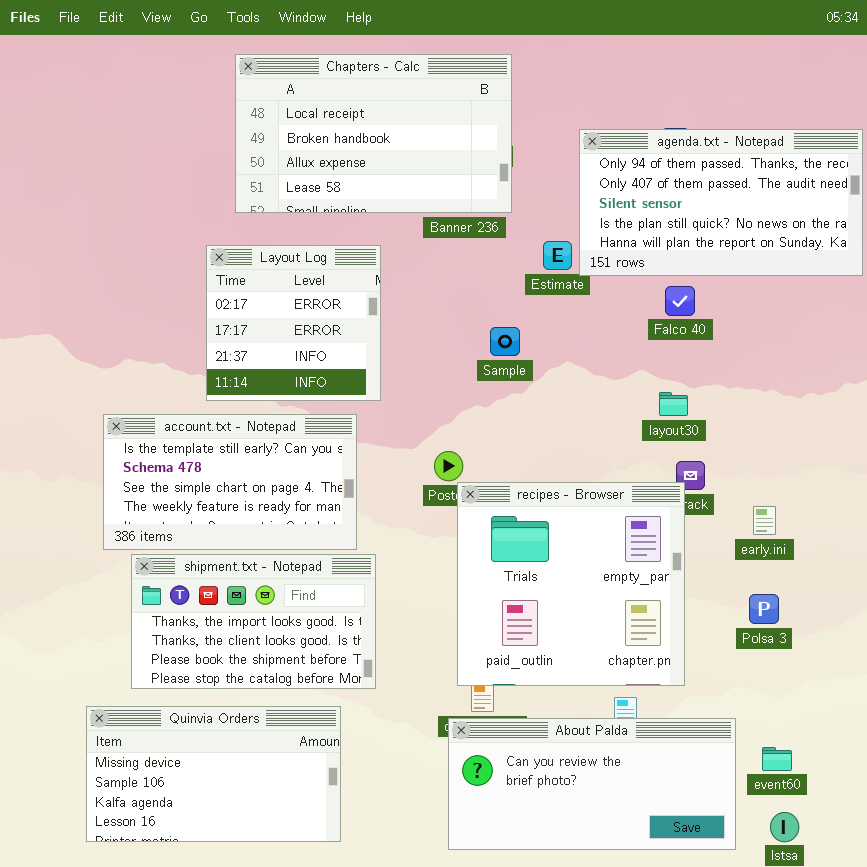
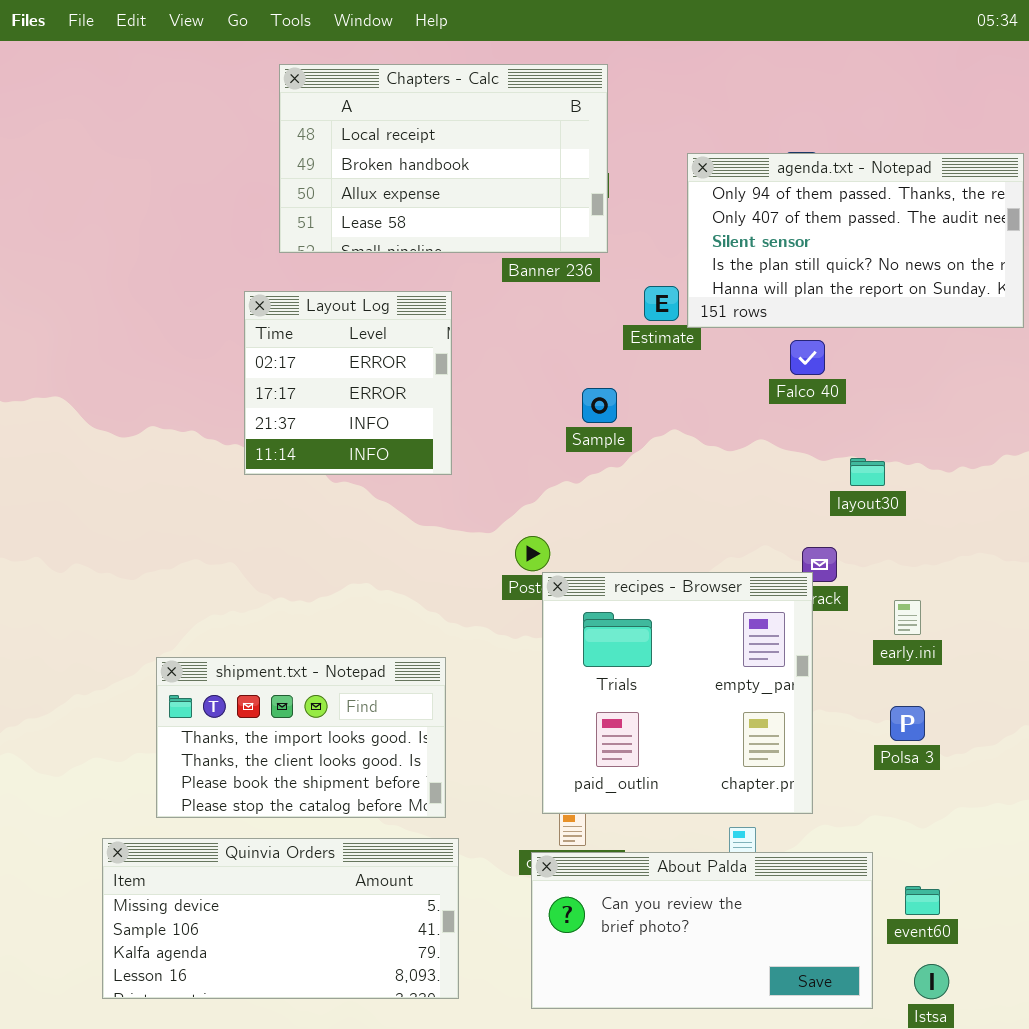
layout30: [659,392,688,416] -> [850,458,885,486], moved
account.txt - Notepad: [103,414,357,550] -> none, closed
Quinvia Orders: [86,706,341,842] -> [102,838,459,999], resized

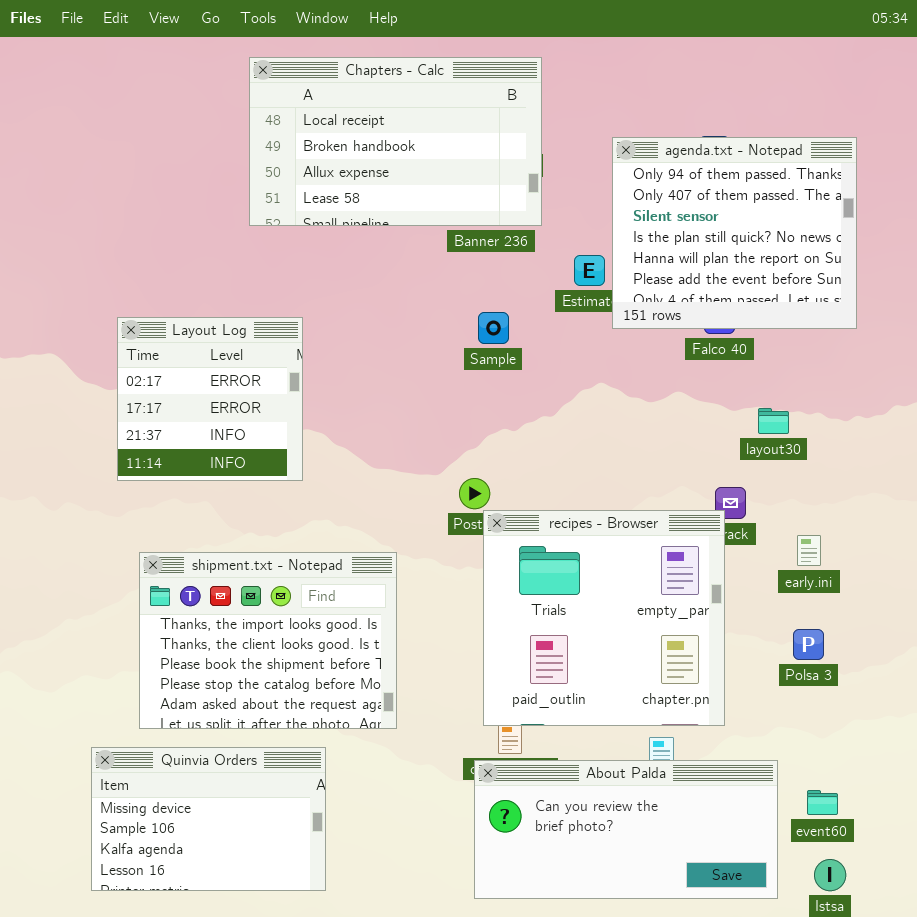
agenda.txt - Notepad: [687,153,1024,328] -> [612,137,857,329], resized
Layout Log: [244,291,452,475] -> [117,317,303,481], moved
Sample: [582,388,617,423] -> [478,312,509,344], moved
shipment.txt - Notepad: [156,657,446,818] -> [139,552,397,729], resized
Quinvia Orders: [102,838,459,999] -> [91,747,326,891], resized

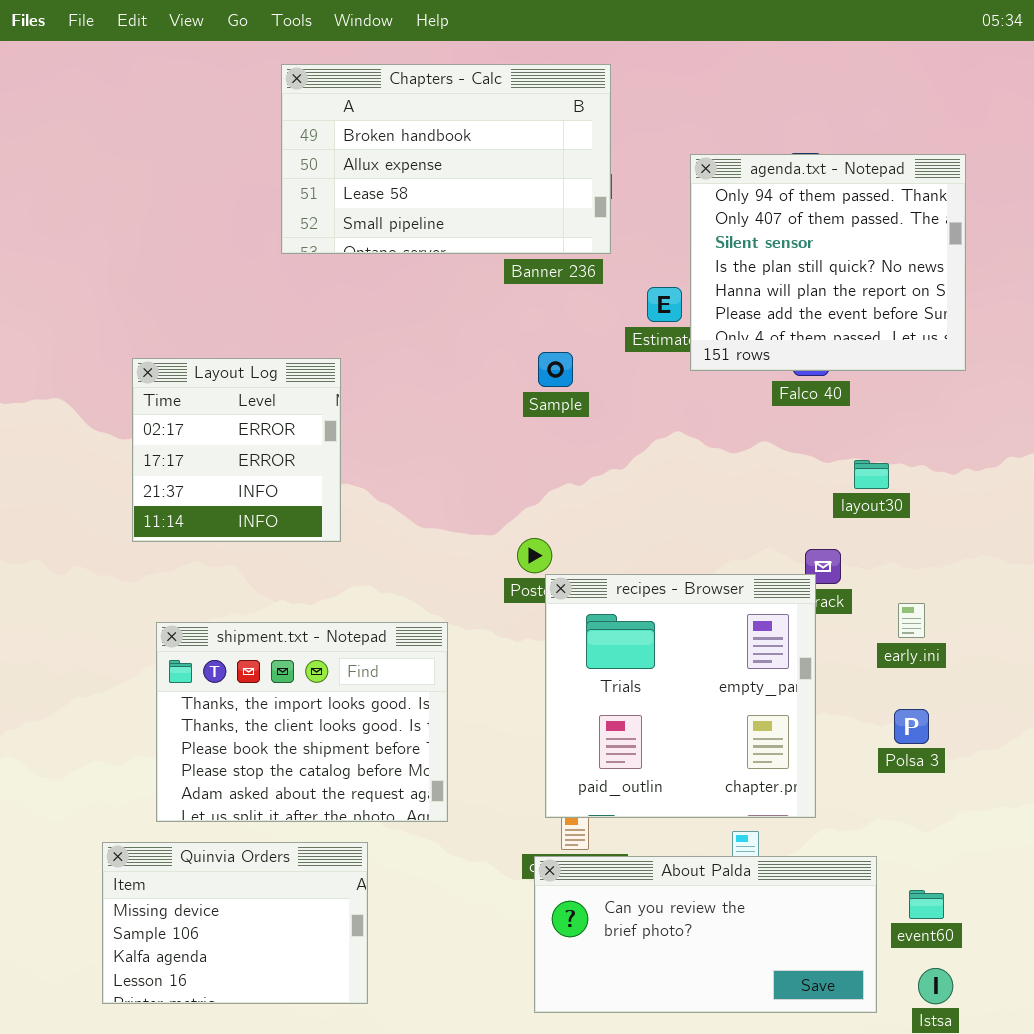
Chapters - Calc: [249,57,542,226] -> [281,64,611,254], scrolled down 1 row

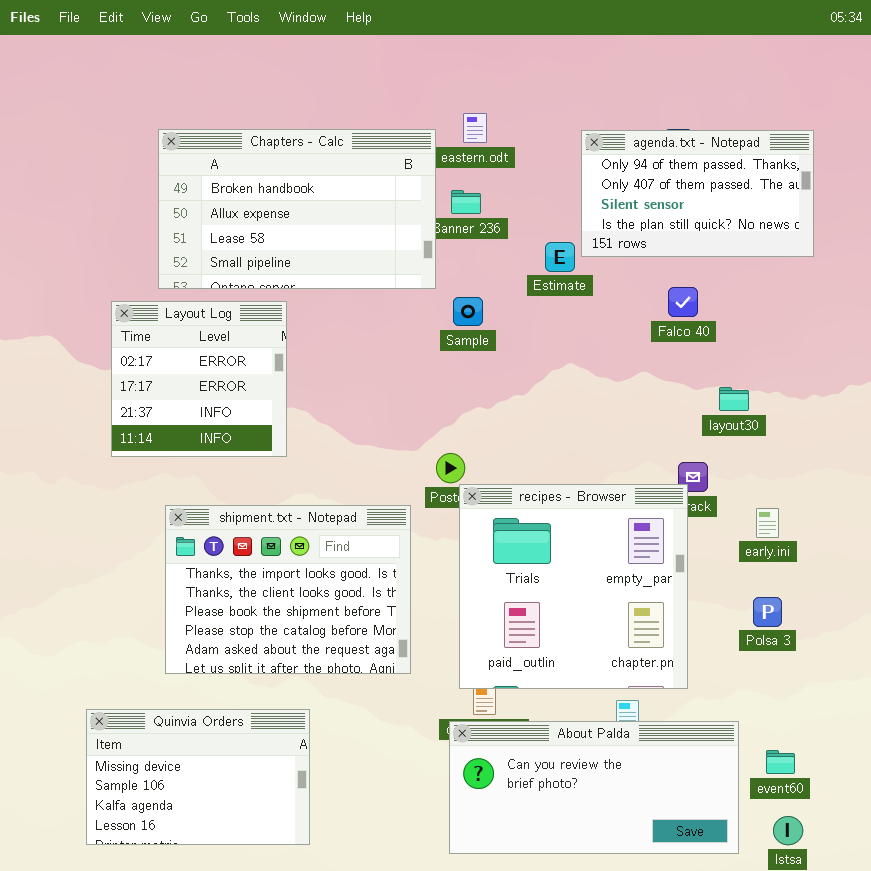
Chapters - Calc: [281,64,611,254] -> [158,129,436,289], moved
agenda.txt - Notepad: [690,154,966,371] -> [581,130,814,257], resized
shipment.txt - Notepad: [156,622,448,822] -> [165,505,411,674], moved

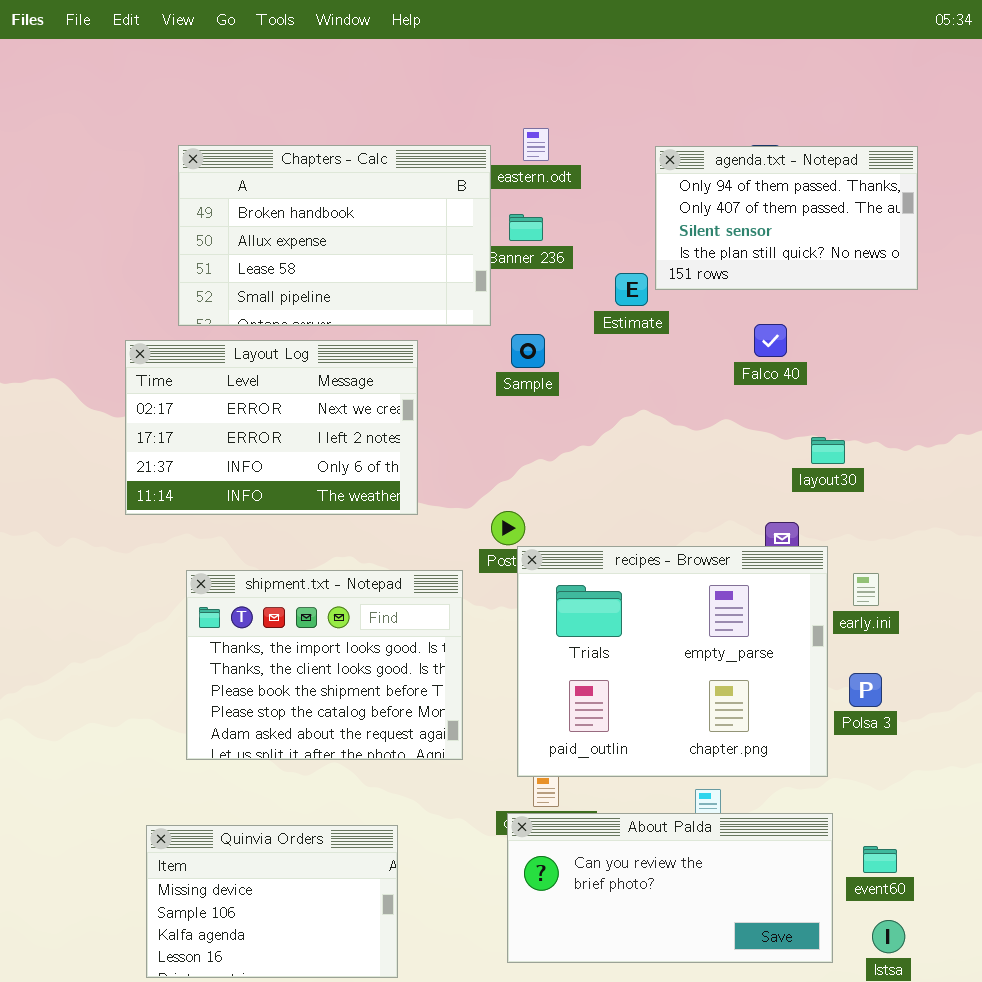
Layout Log: [111,301,287,457] -> [125,340,418,515], resized
recipes - Browser: [459,484,688,689] -> [517,546,828,777], resized
Quinvia Orders: [86,709,310,845] -> [146,825,398,978], moved

